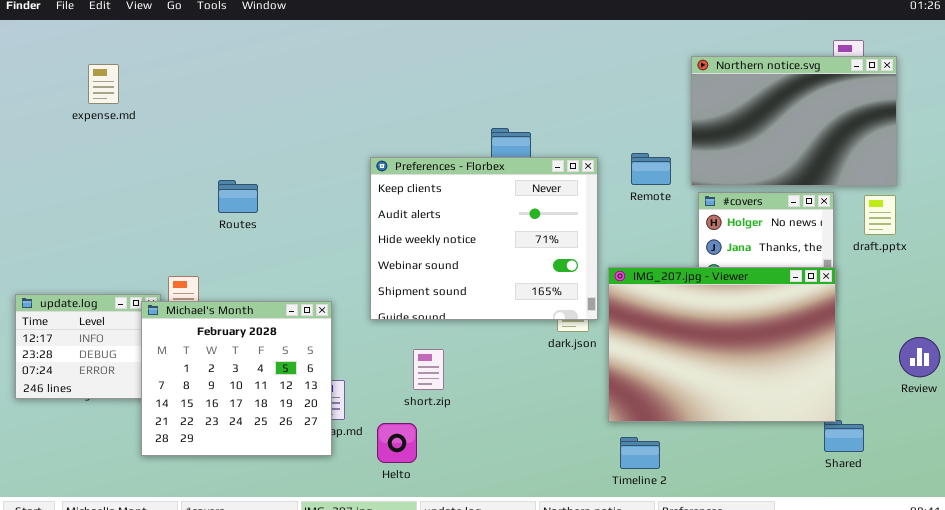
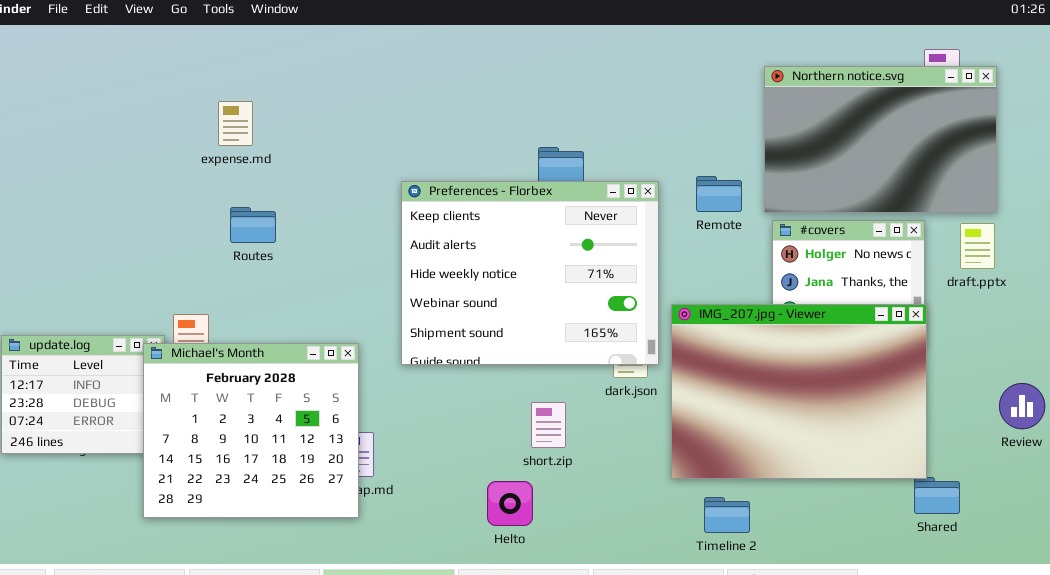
expense.md: [88,64,119,104] -> [218,101,253,146], moved
short.zip: [413,349,444,390] -> [531,402,566,448], moved
Helto: [377,423,417,463] -> [487,481,533,526], moved
Timeline 2: [620,437,660,469] -> [704,497,750,533], moved

